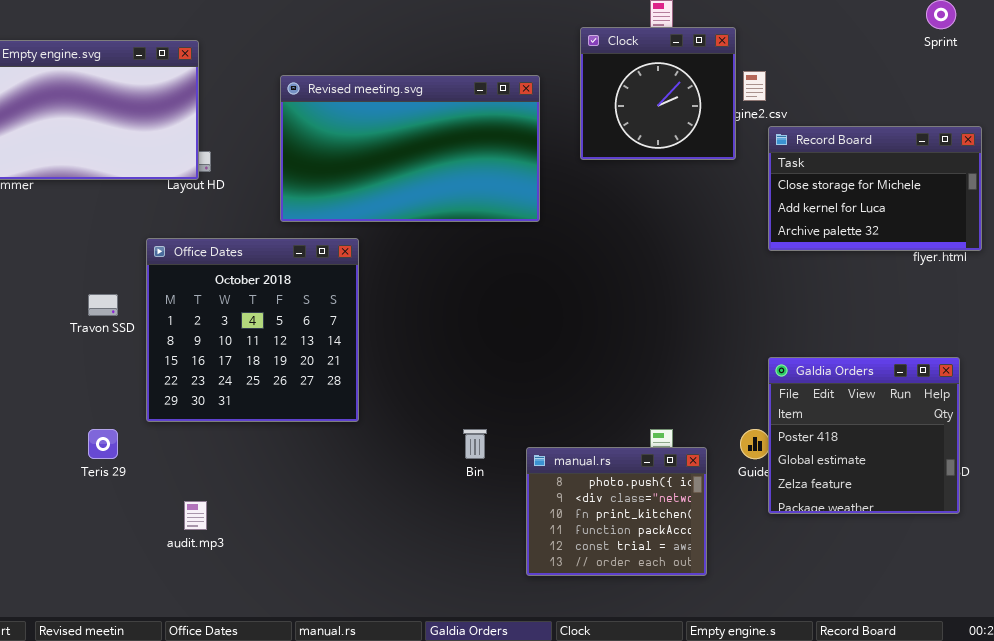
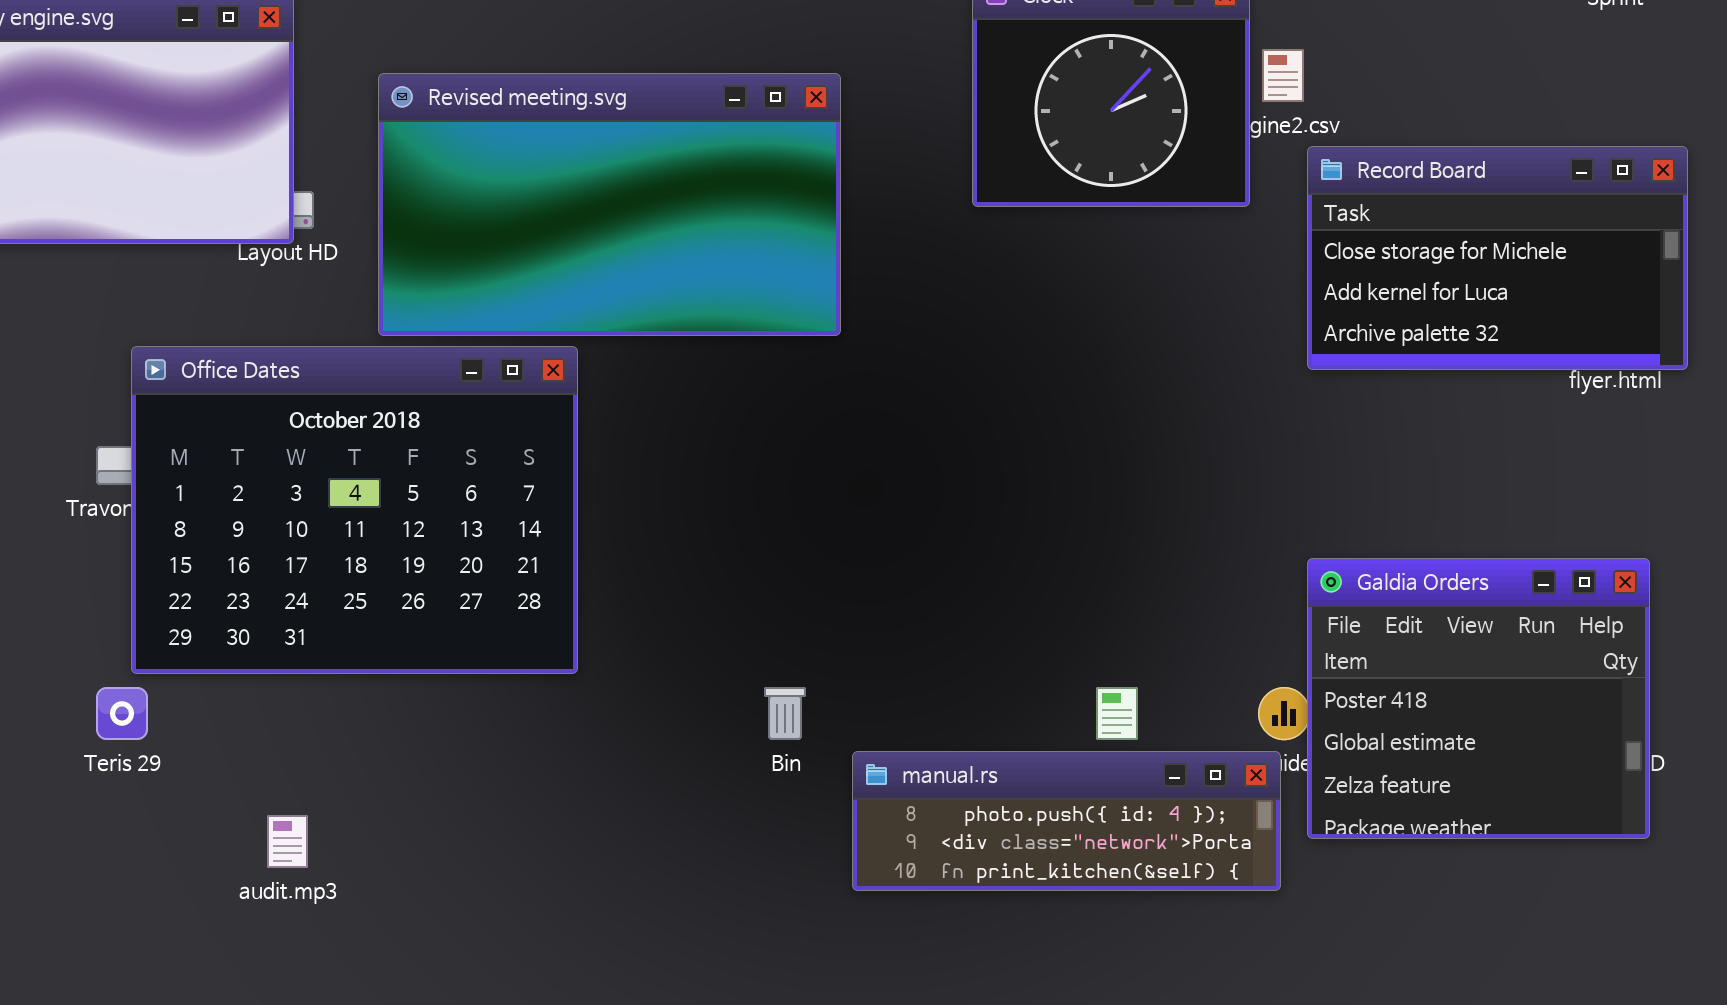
Revised meeting.svg: [280,75,540,222] -> [378,73,841,336], moved
Office Dates: [146,238,359,422] -> [131,346,578,674], resized
manual.rs: [526,447,707,576] -> [852,751,1281,891], moved, resized

